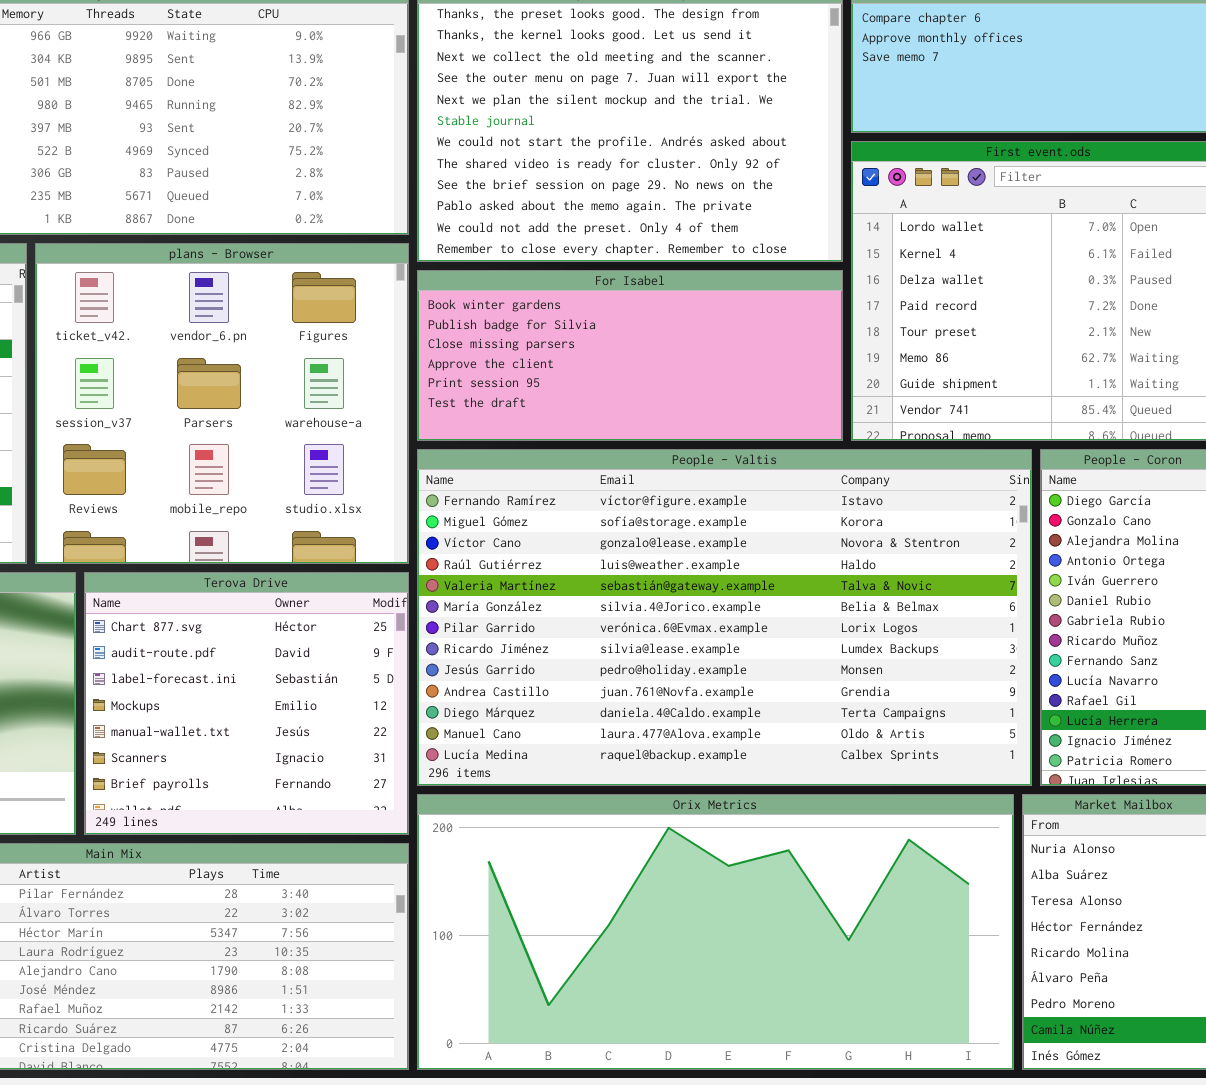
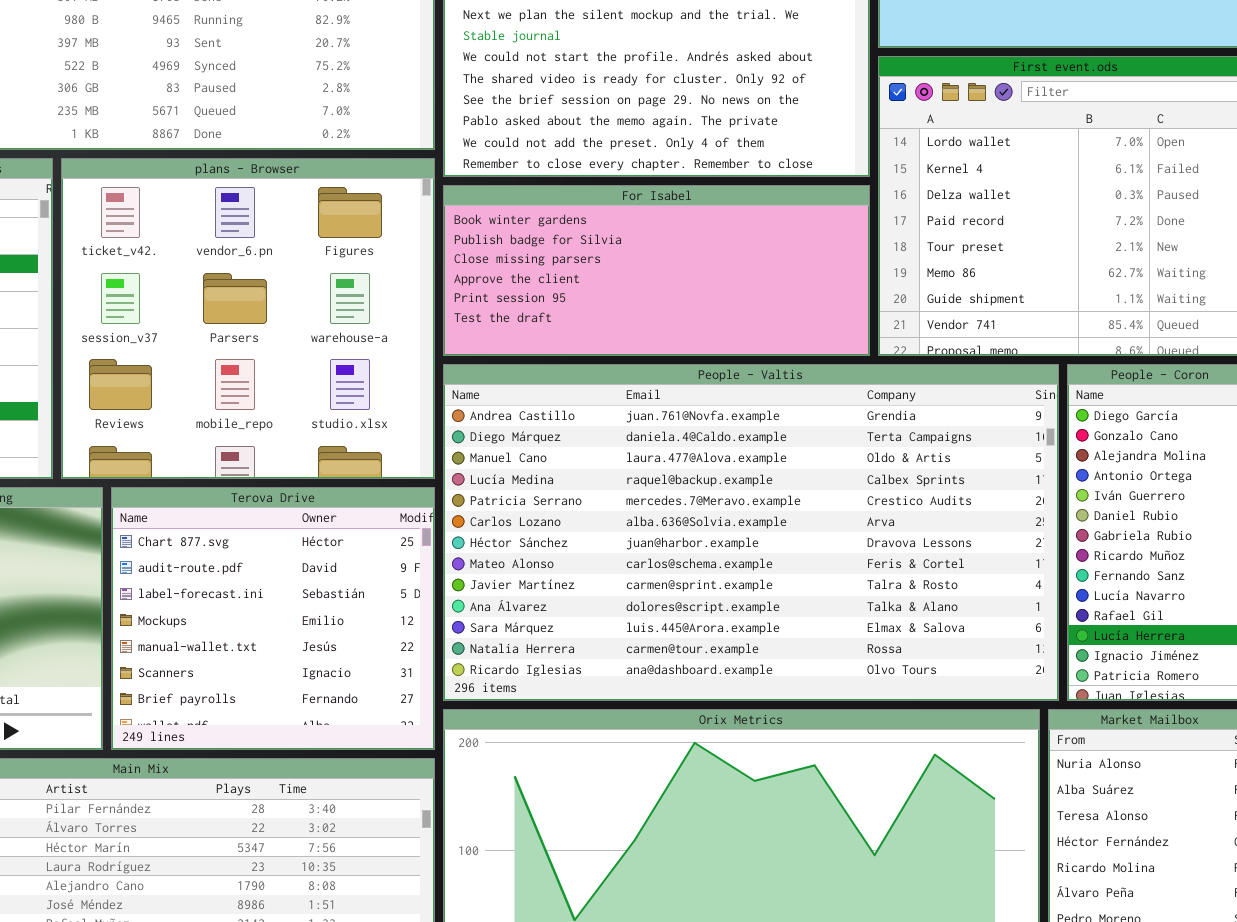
People - Valtis: [417,449,1032,786] -> [443,364,1059,701], scrolled down 9 rows

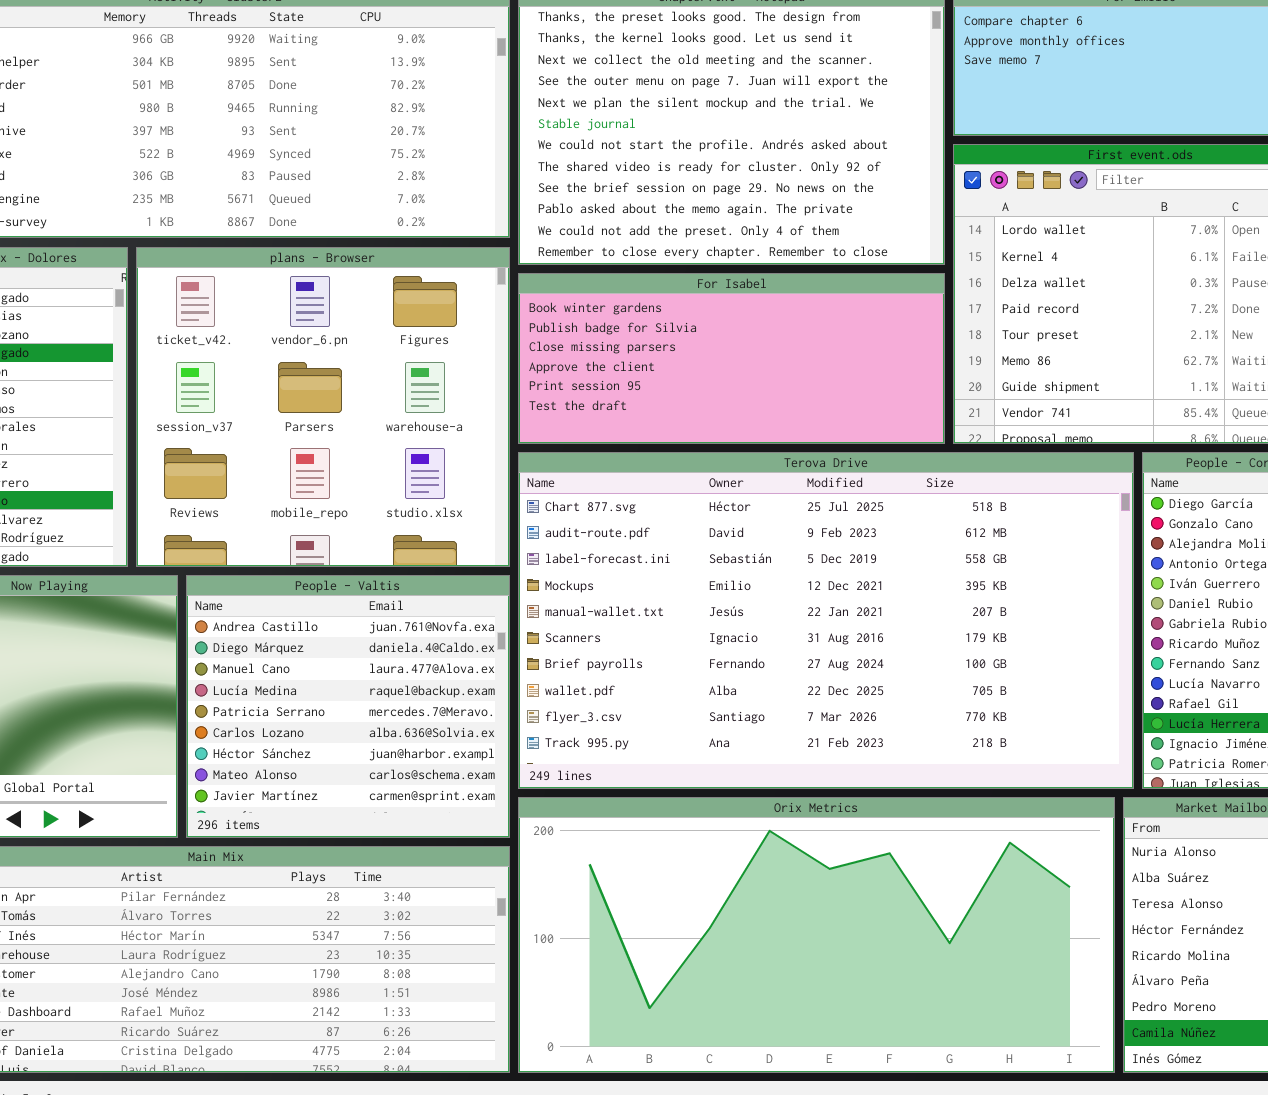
People - Valtis: [443,364,1059,701] -> [186,575,510,838], moved, resized
Terova Drive: [111,487,435,750] -> [518,452,1134,789], moved, resized

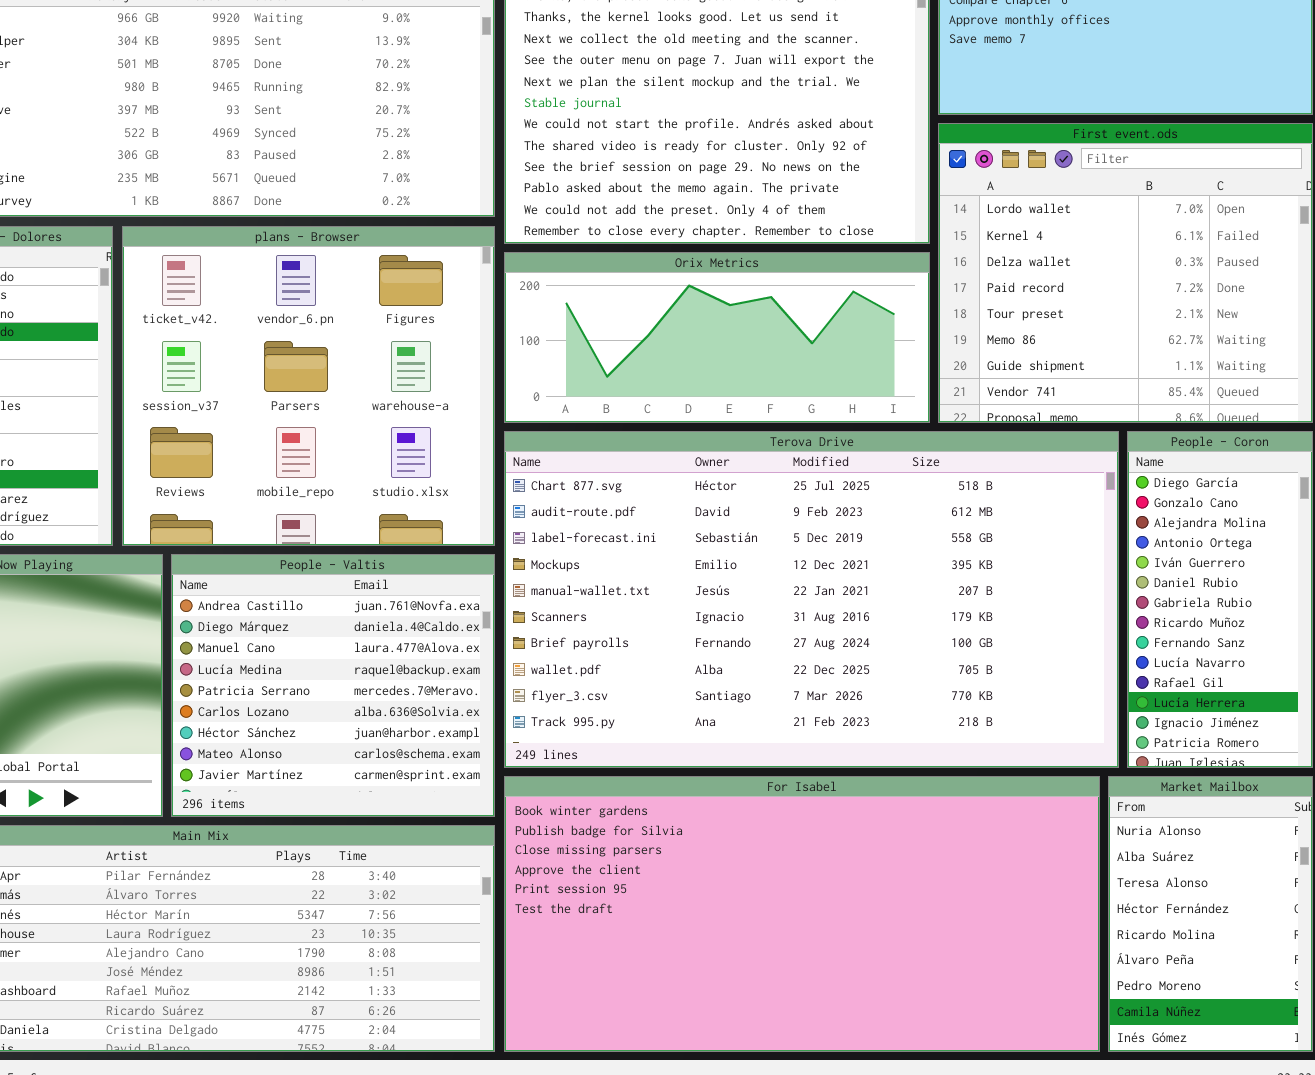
For Isabel: [518,273,945,444] -> [504,776,1100,1052], moved, resized
Orix Metrics: [518,797,1115,1073] -> [504,252,930,423], moved, resized

